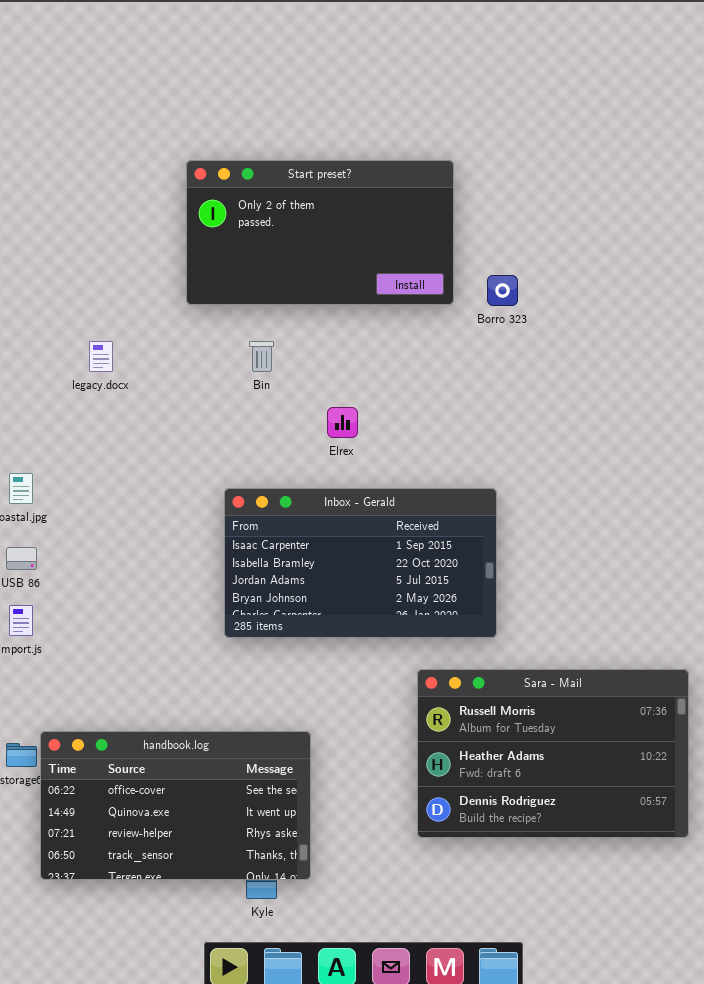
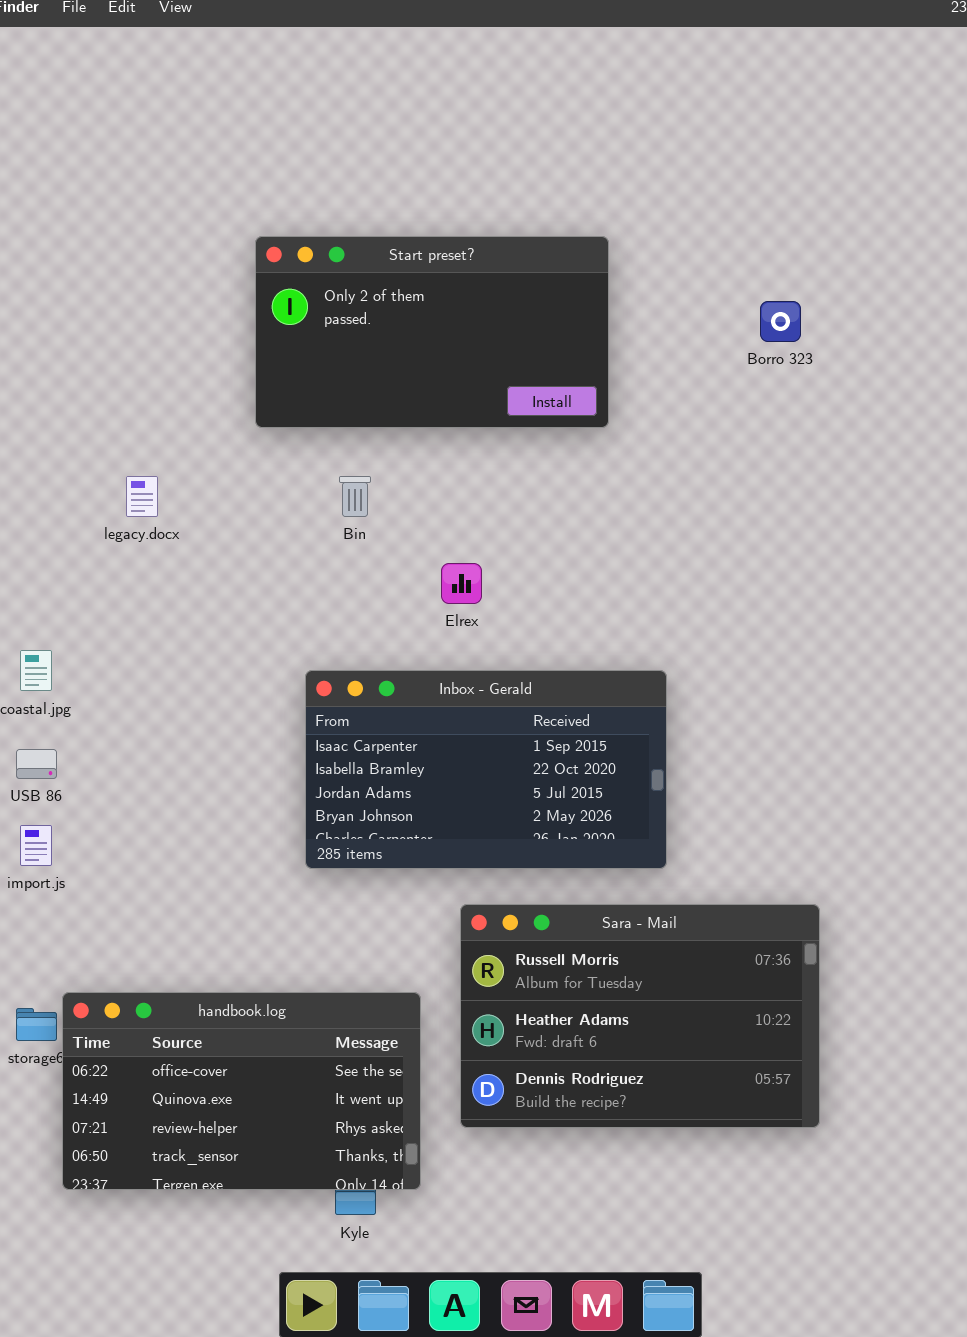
Borro 323: [487,275,518,306] -> [760,301,801,342], moved
Sara - Mail: [417,669,689,838] -> [460,904,820,1128], moved

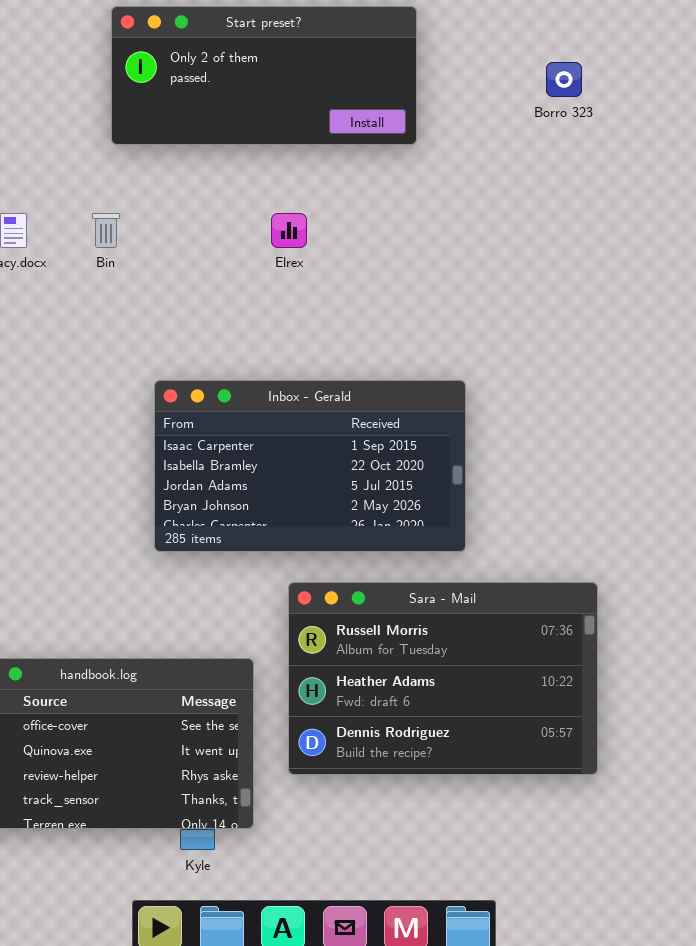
Start preset?: [255,236,609,428] -> [111,6,417,145], resized
Bin: [339,476,371,517] -> [92,213,120,248], moved
Elrex: [441,563,482,604] -> [271,213,307,248], moved

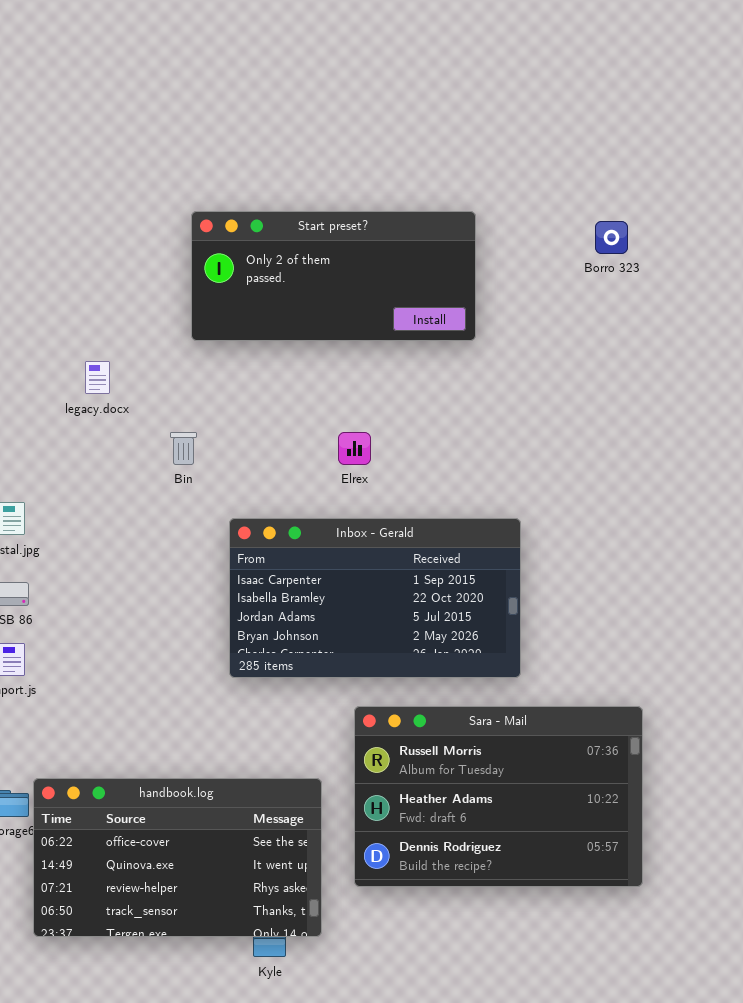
Start preset?: [111,6,417,145] -> [191,211,476,341], moved
Bin: [92,213,120,248] -> [170,432,197,465], moved
Elrex: [271,213,307,248] -> [338,432,371,465], moved

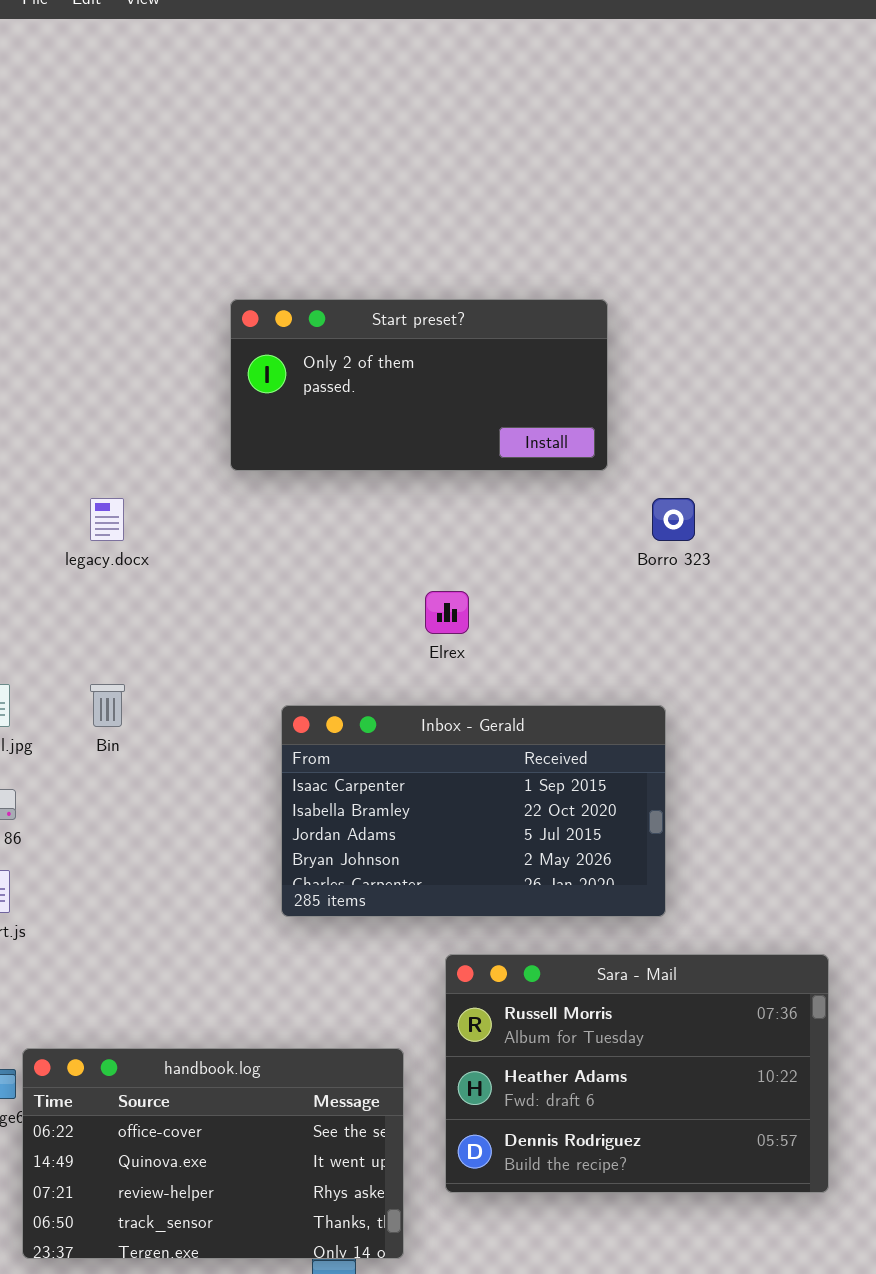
Borro 323: [595,221,628,254] -> [652,498,695,541], moved
Bin: [170,432,197,465] -> [90,684,125,727], moved

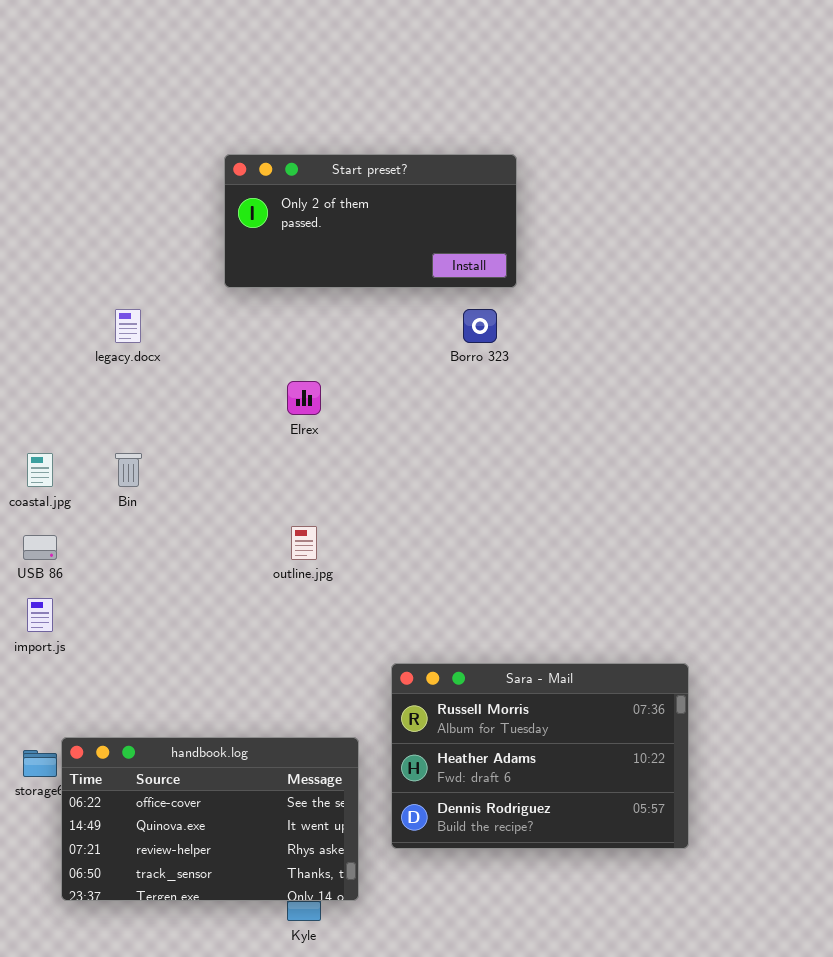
Borro 323: [652,498,695,541] -> [463,309,497,343], moved
Elrex: [425,591,469,634] -> [287,381,321,415], moved
Inbox - Gerald: [281,705,666,917] -> none, closed

